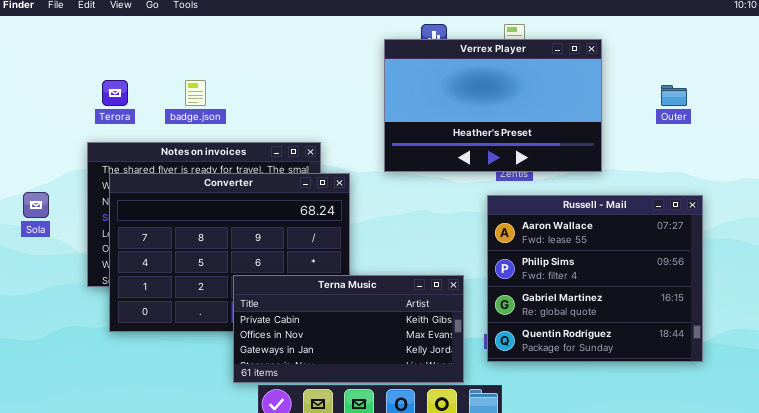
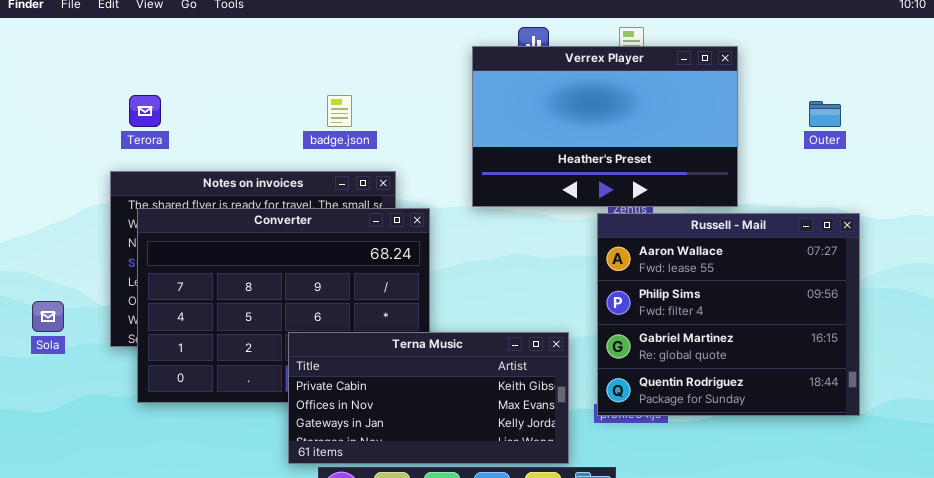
badge.json: [185,80,206,106] -> [327,95,352,127], moved
Sola: [23,192,49,218] -> [32,301,64,332], moved
Russell - Mail: [487,195,703,362] -> [597,213,860,416], moved

